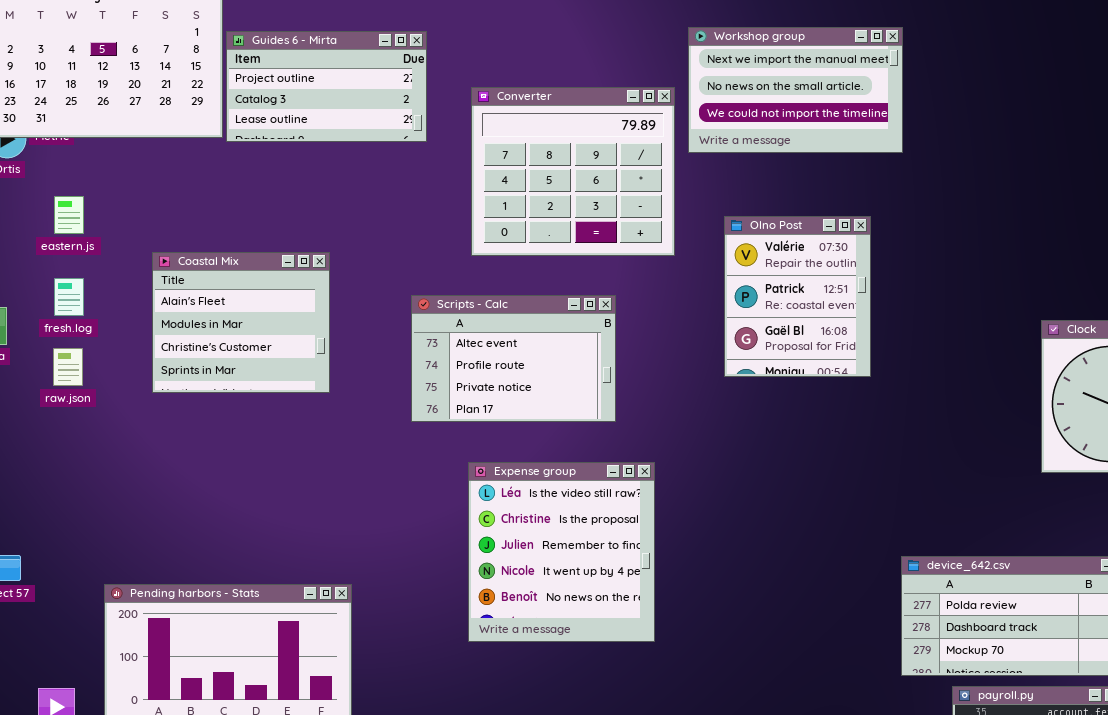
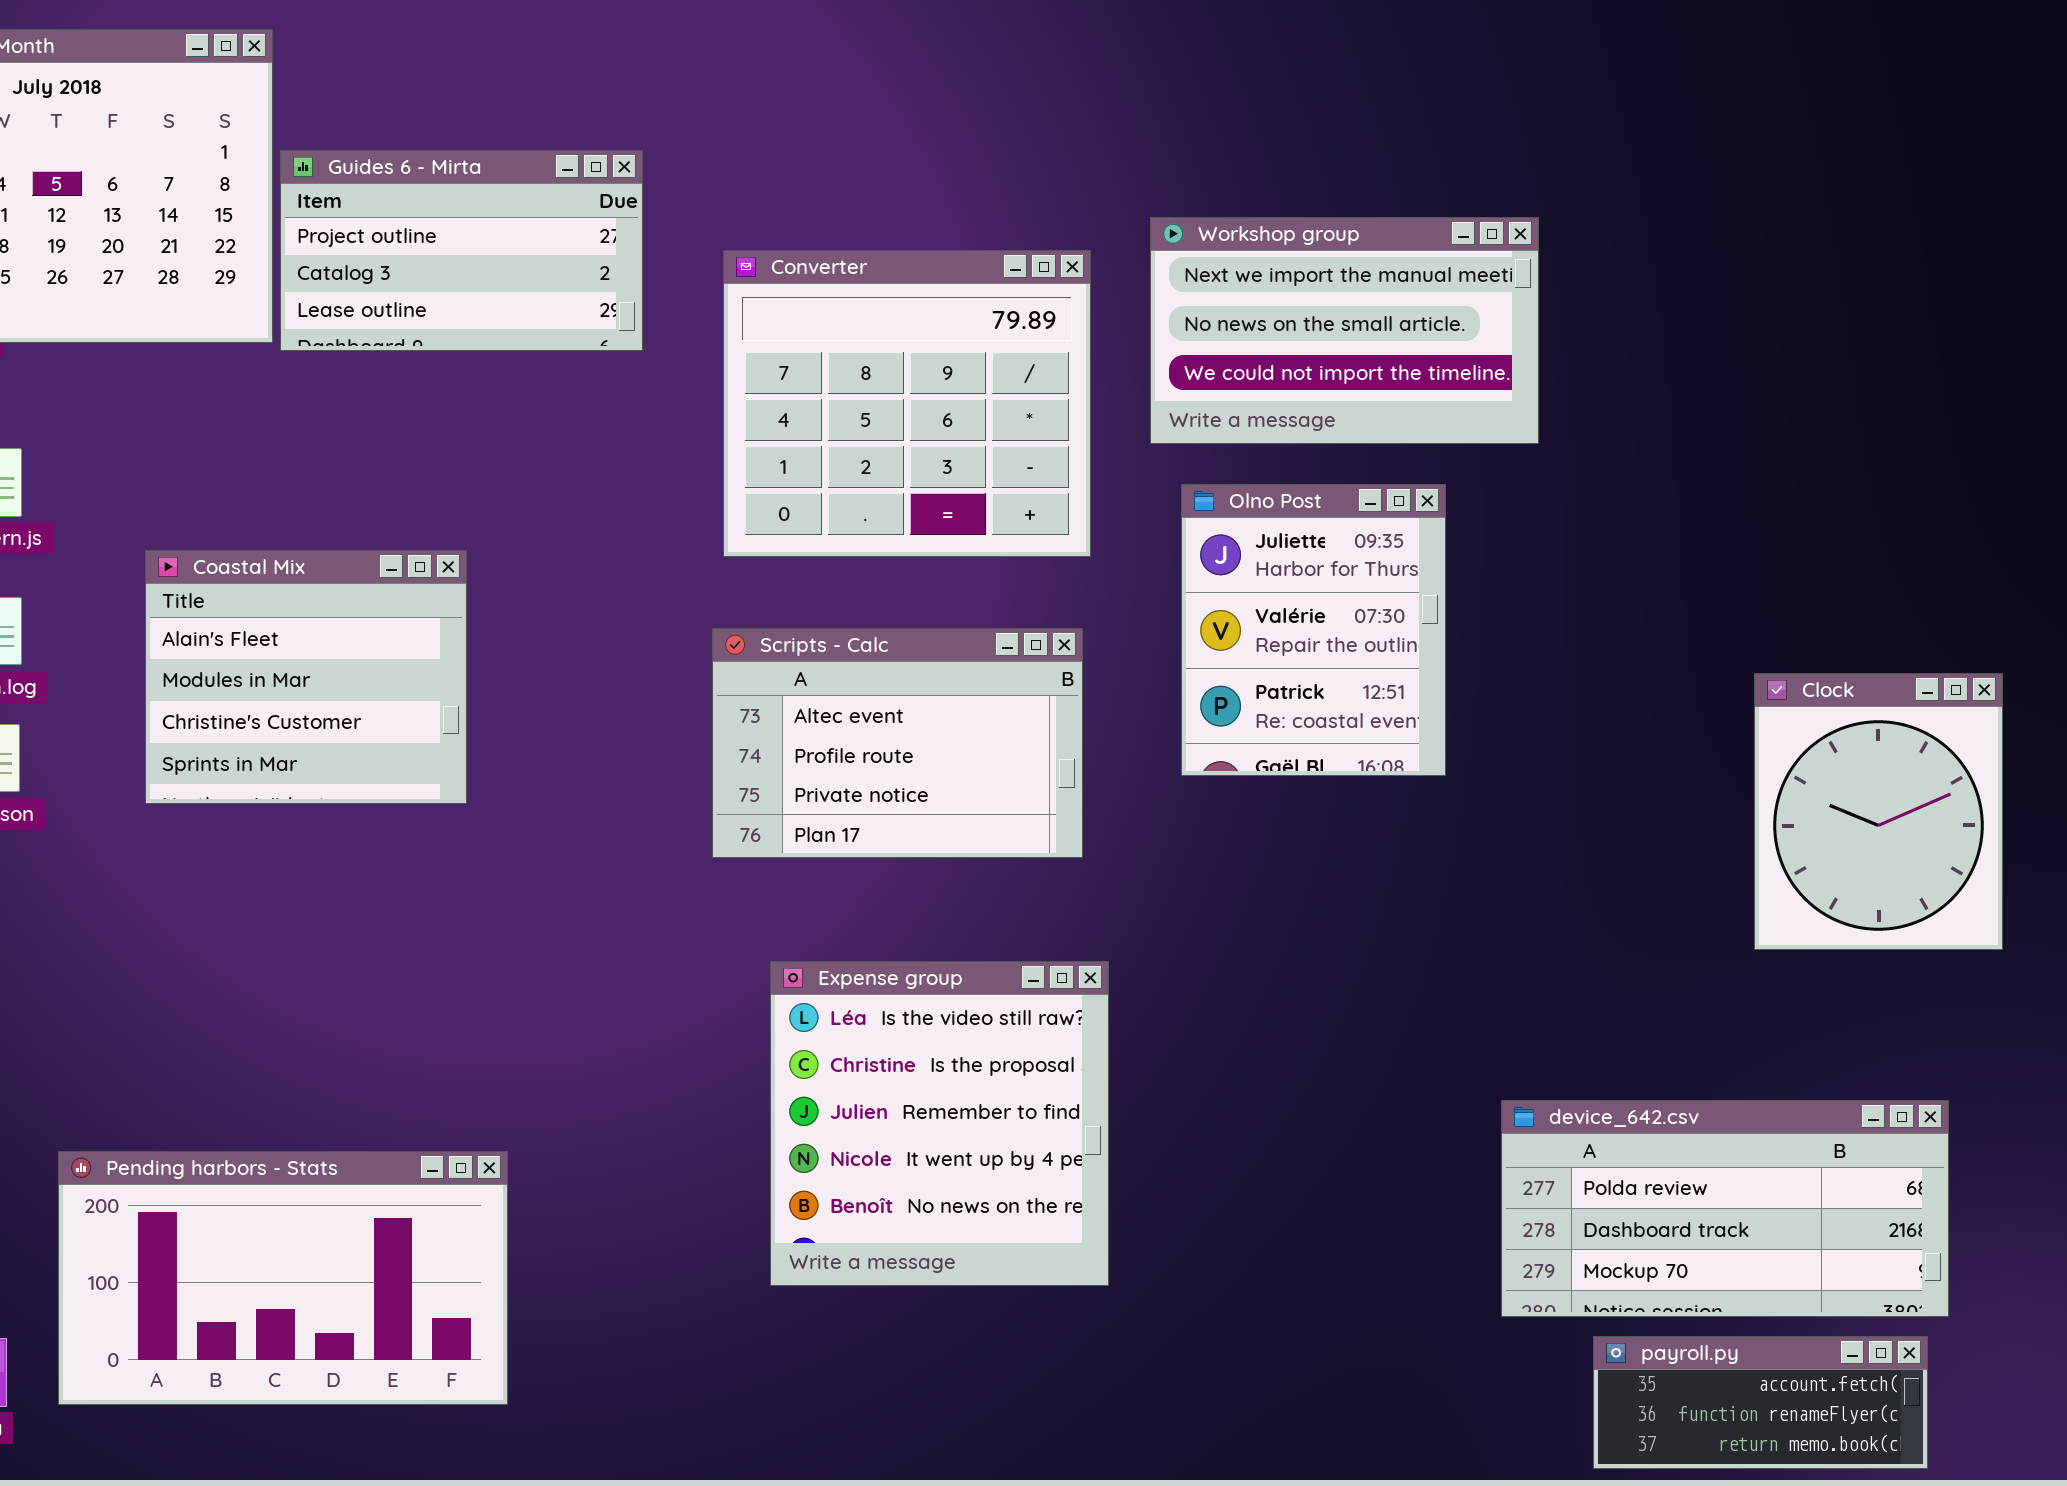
Workshop group: [688,27,903,153] -> [1150,217,1539,444], moved
Olno Post: [724,216,871,377] -> [1181,484,1446,776], scrolled up 1 row
Scripts - Calc: [411,295,616,422] -> [712,628,1083,858], moved
Expense group: [468,462,655,642] -> [770,961,1109,1286], moved

